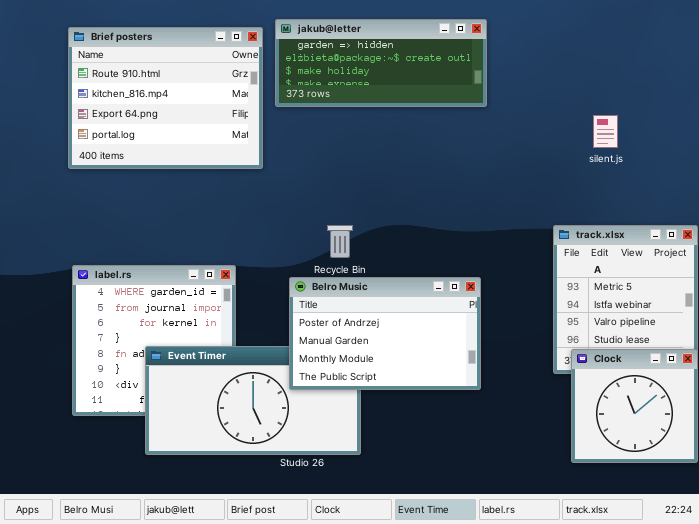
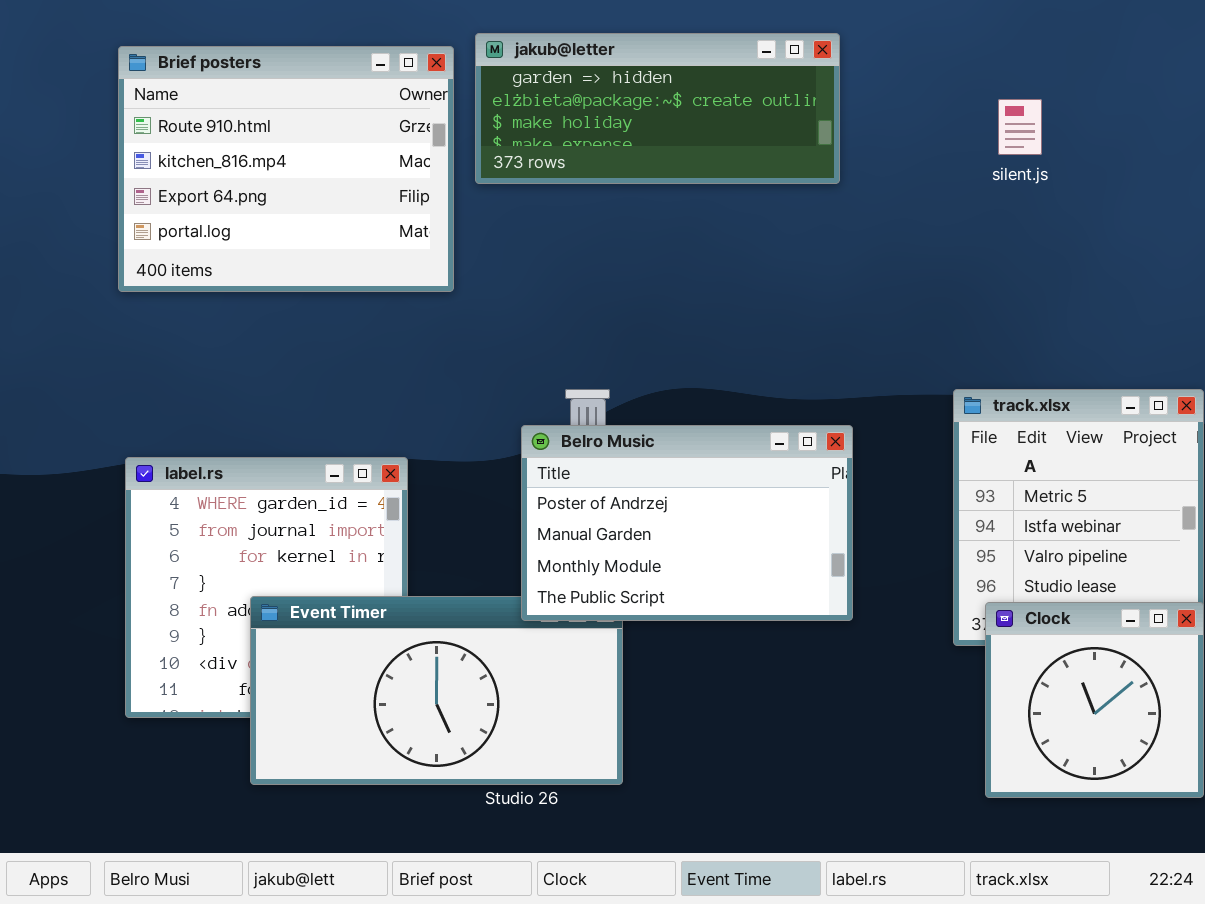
silent.js: [593,115,618,148] -> [998,99,1042,155], moved
Belro Music: [289,277,481,390] -> [521,425,853,621], moved

